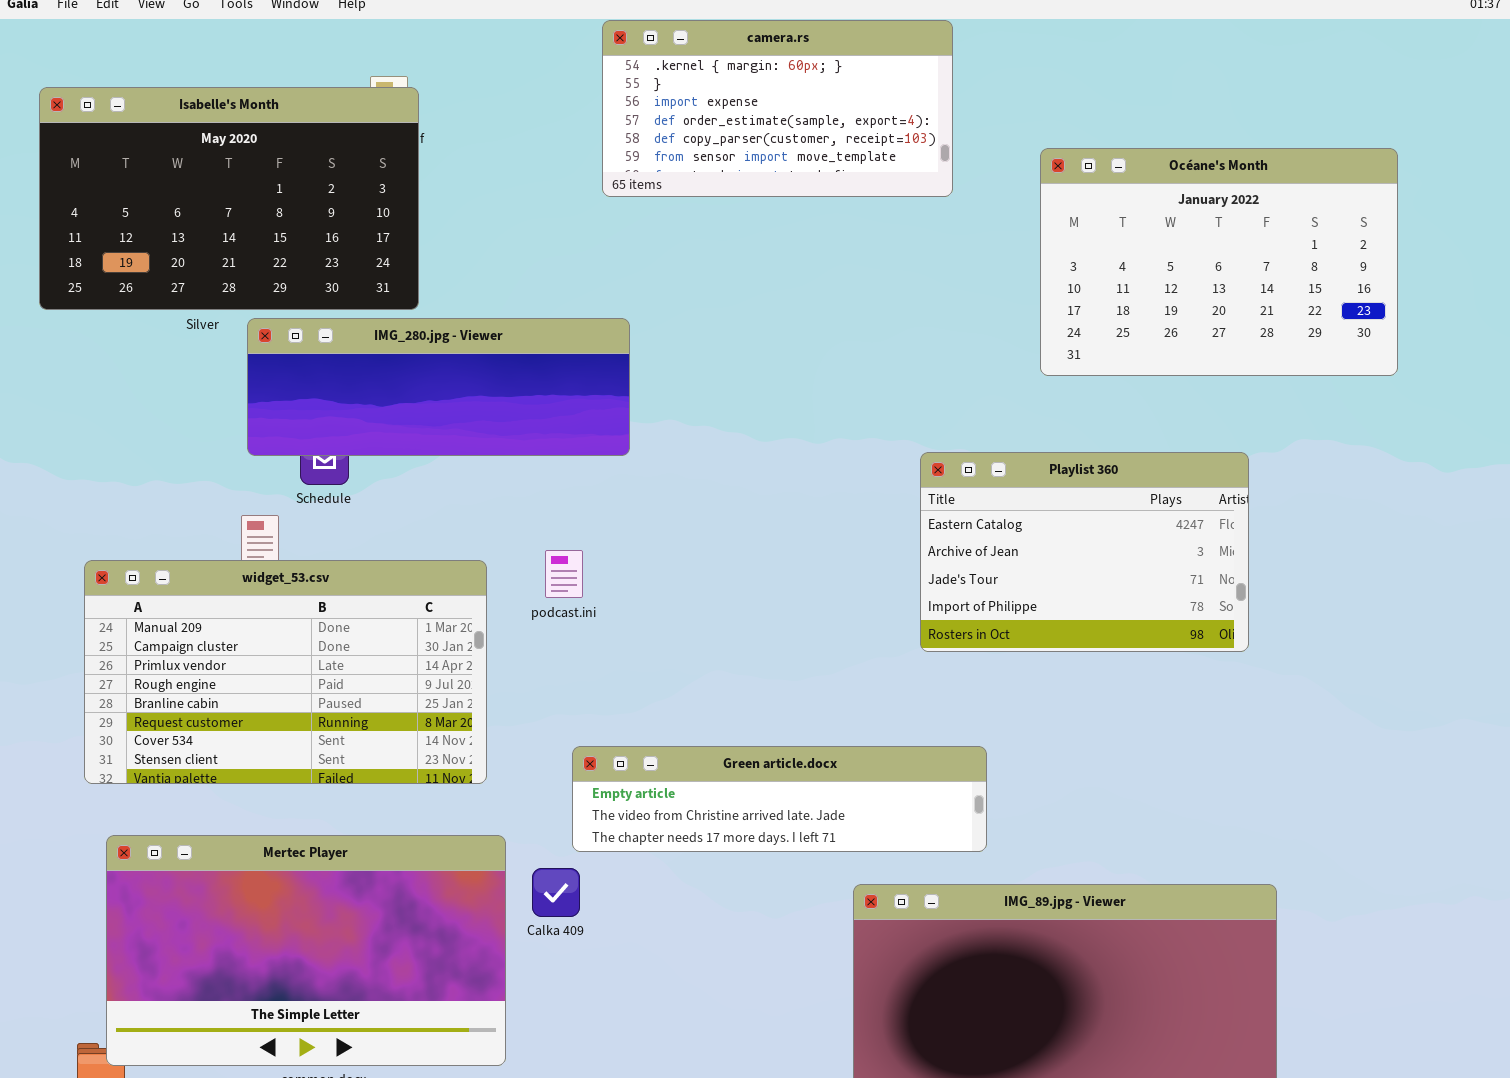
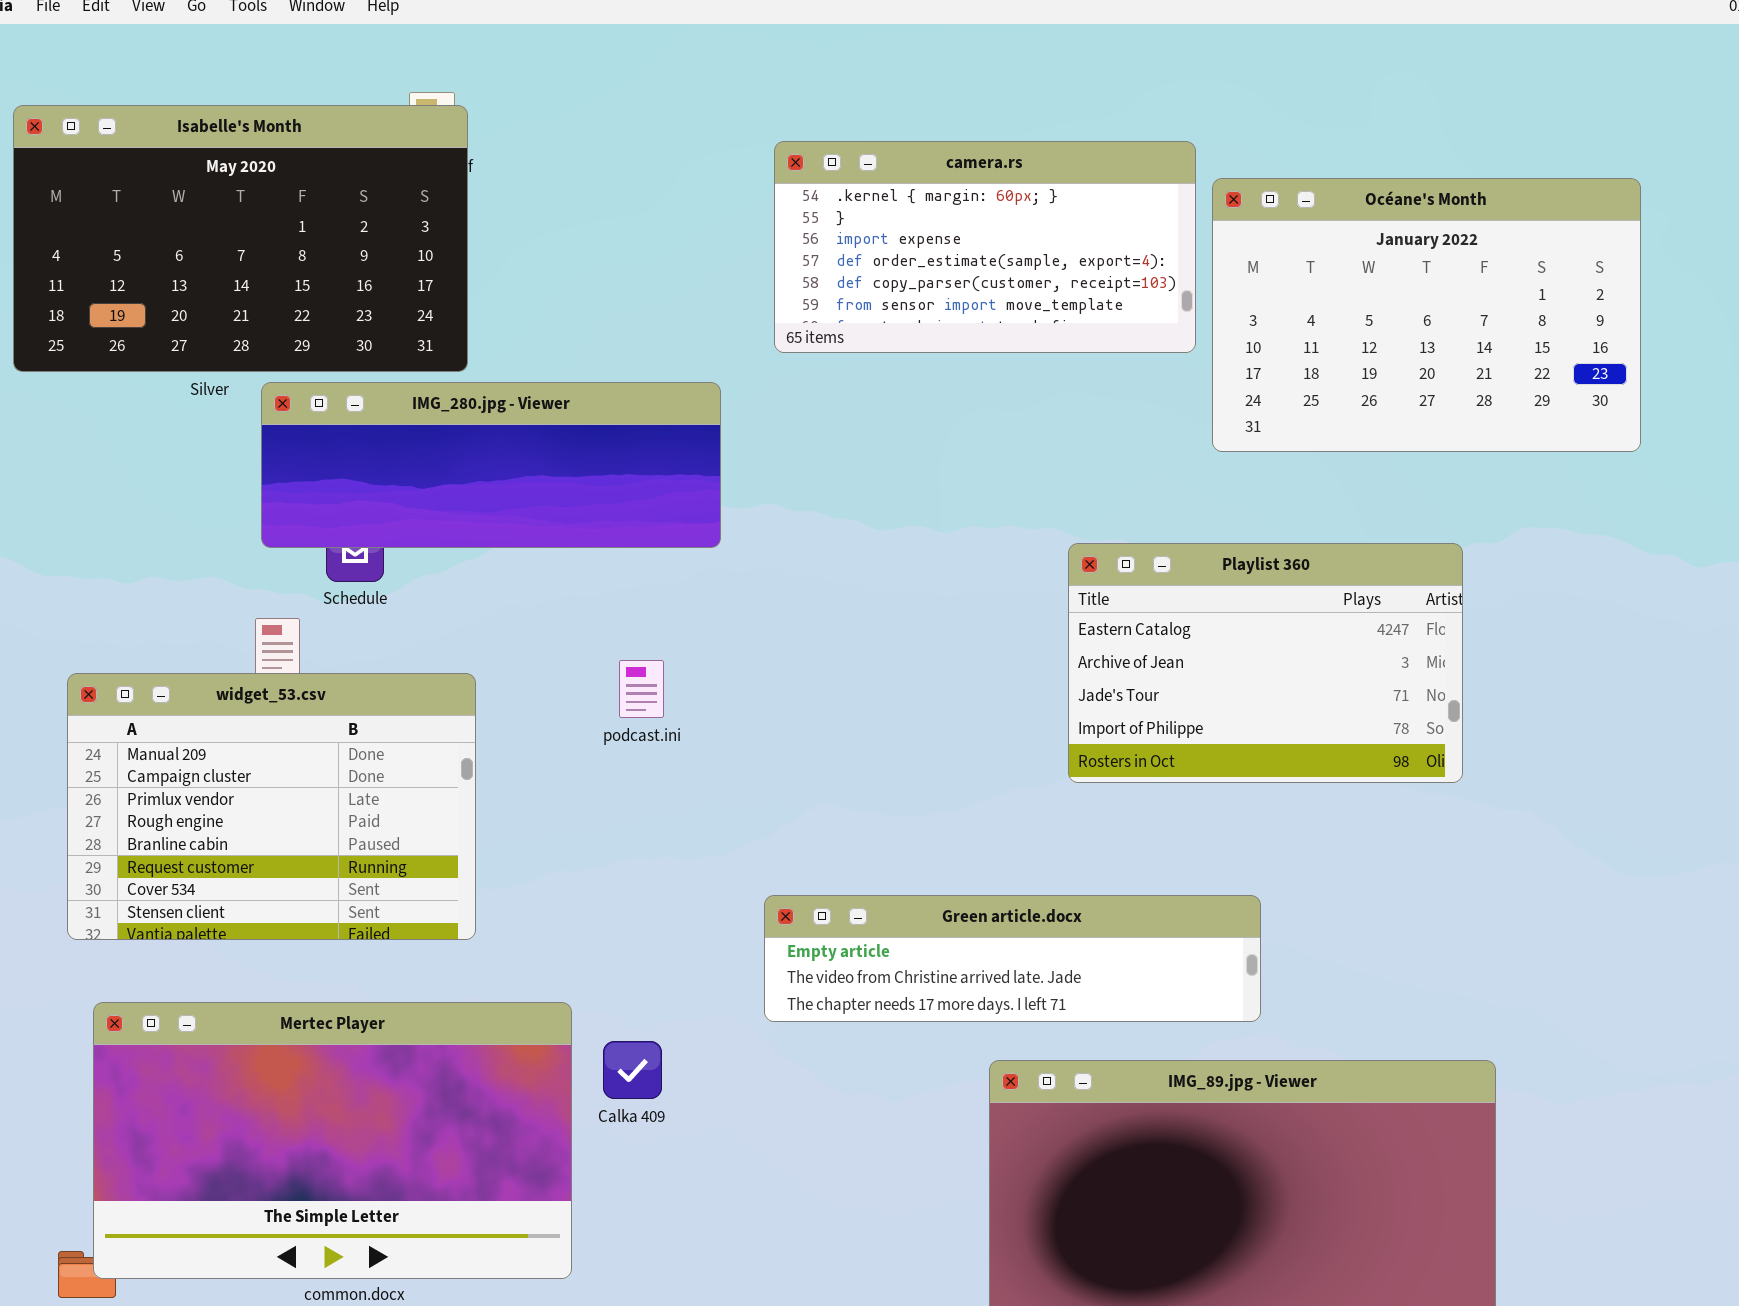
camera.rs: [602,20,953,197] -> [774,141,1196,353], moved
widget_53.csv: [84,560,487,784] -> [67,673,476,940], resized
Green article.docx: [572,746,987,852] -> [764,895,1261,1022], moved

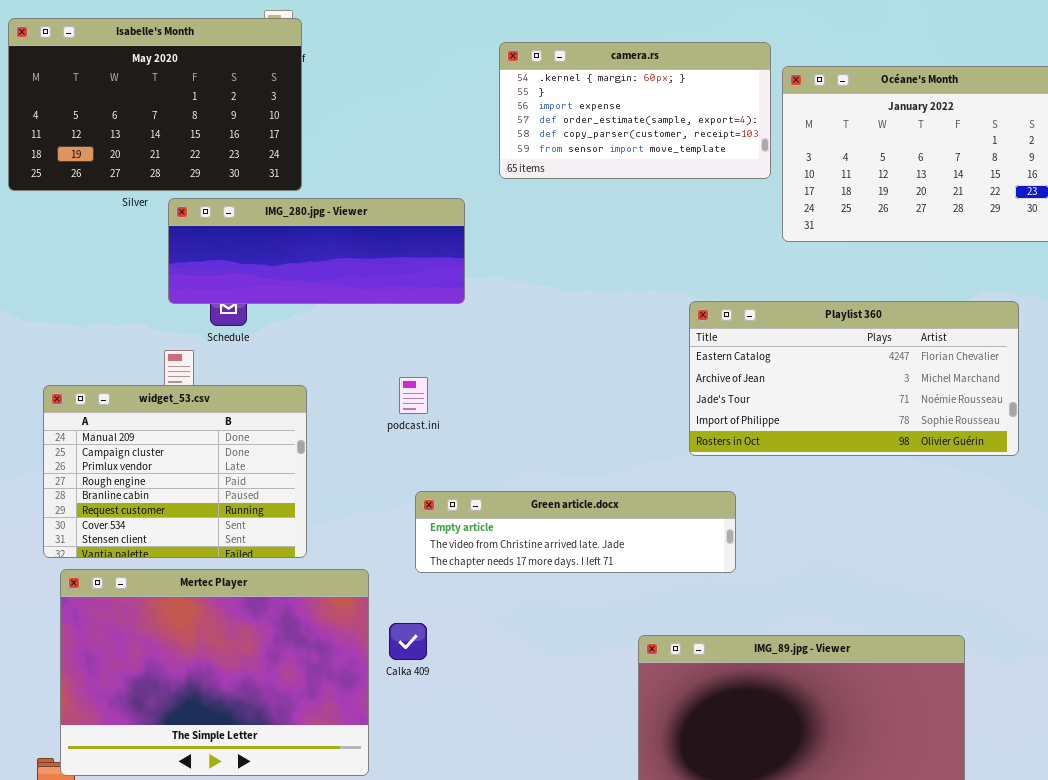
Playlist 360: [1068,543,1463,783] -> [689,301,1019,456], resized
Green article.docx: [764,895,1261,1022] -> [415,491,736,573], moved
Mertec Player: [93,1002,572,1279] -> [60,569,369,776], resized

